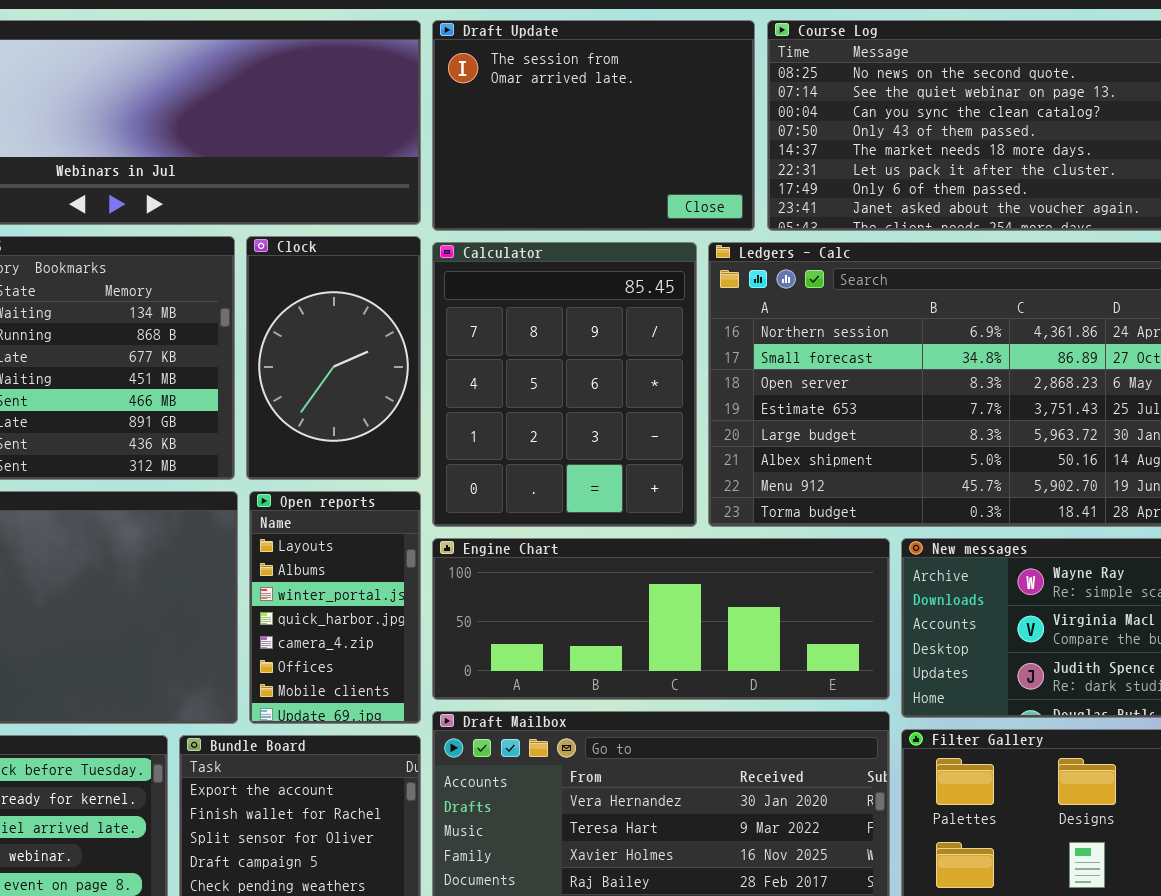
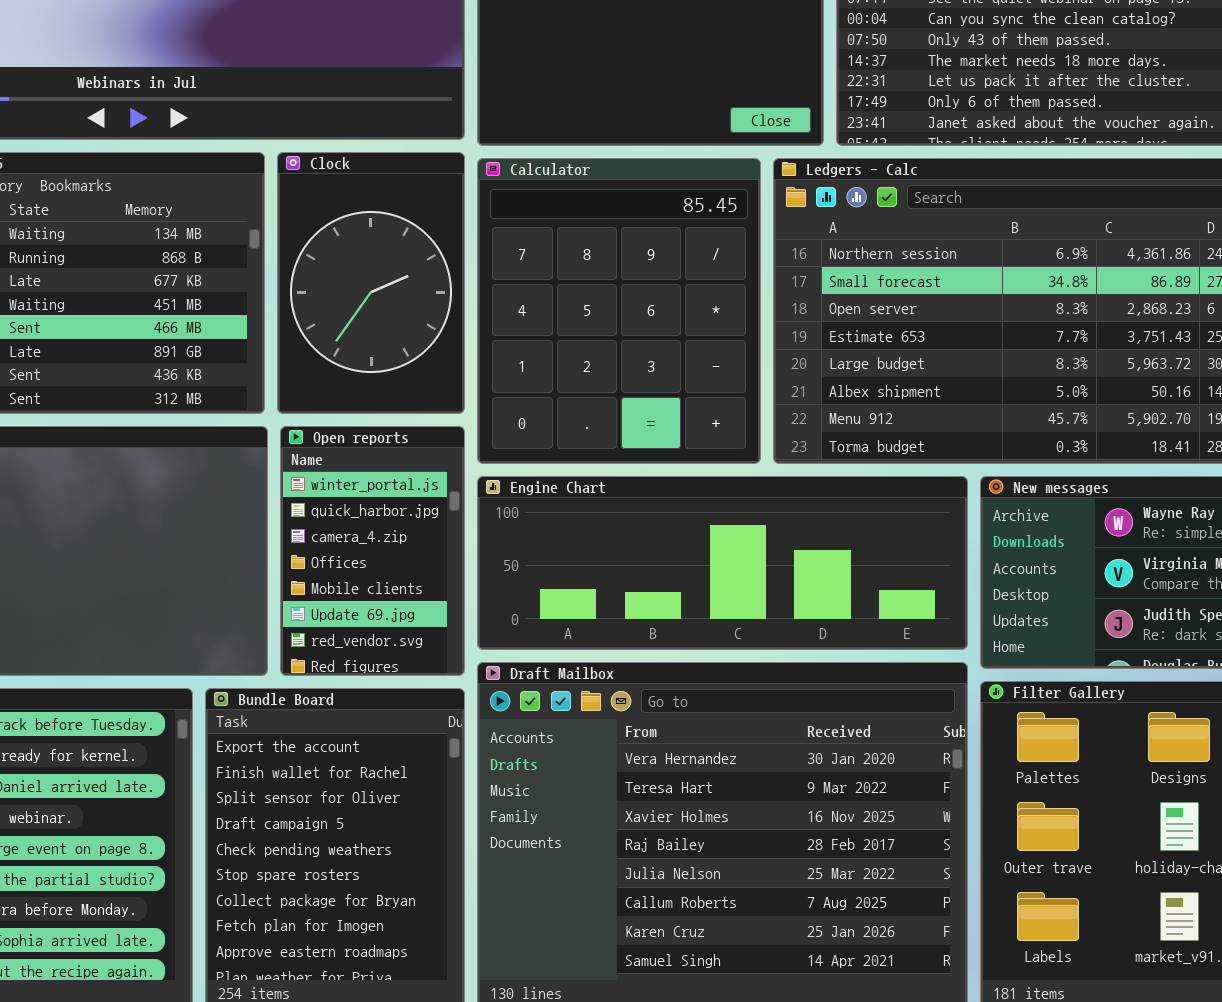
Open reports: [249,491,421,724] -> [280,426,465,676], scrolled down 2 rows

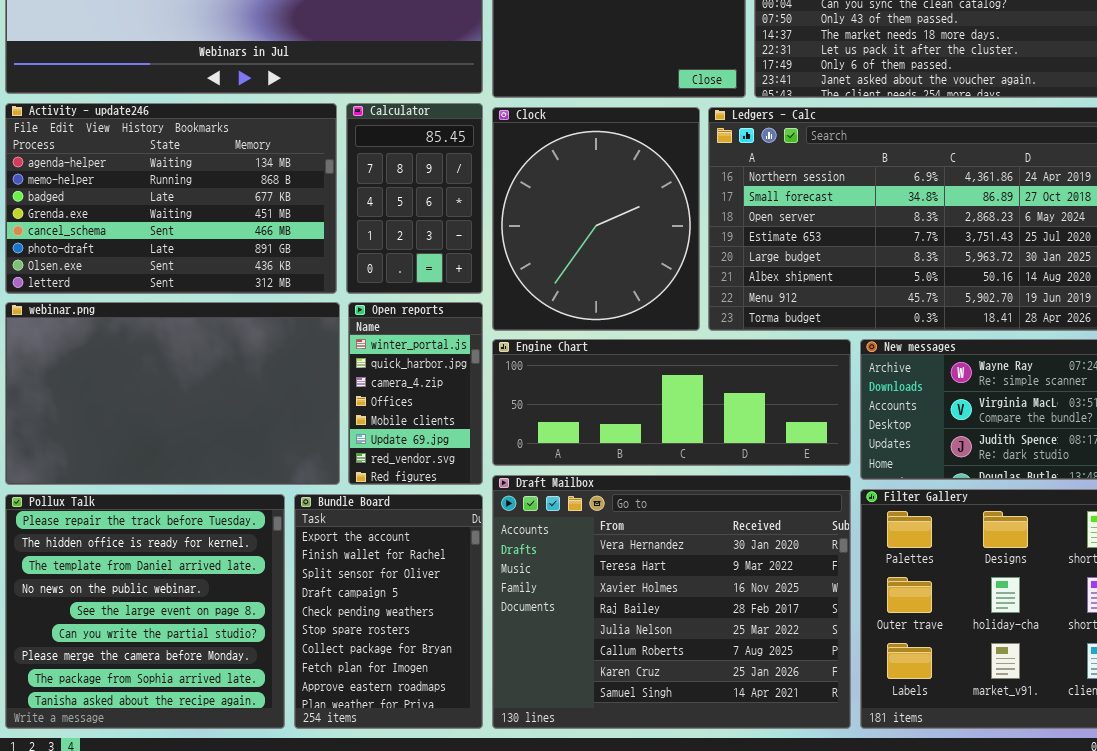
Clock: [277,152,465,414] -> [492,107,700,331], moved, resized
Calculator: [477,158,761,464] -> [346,103,483,294], moved, resized

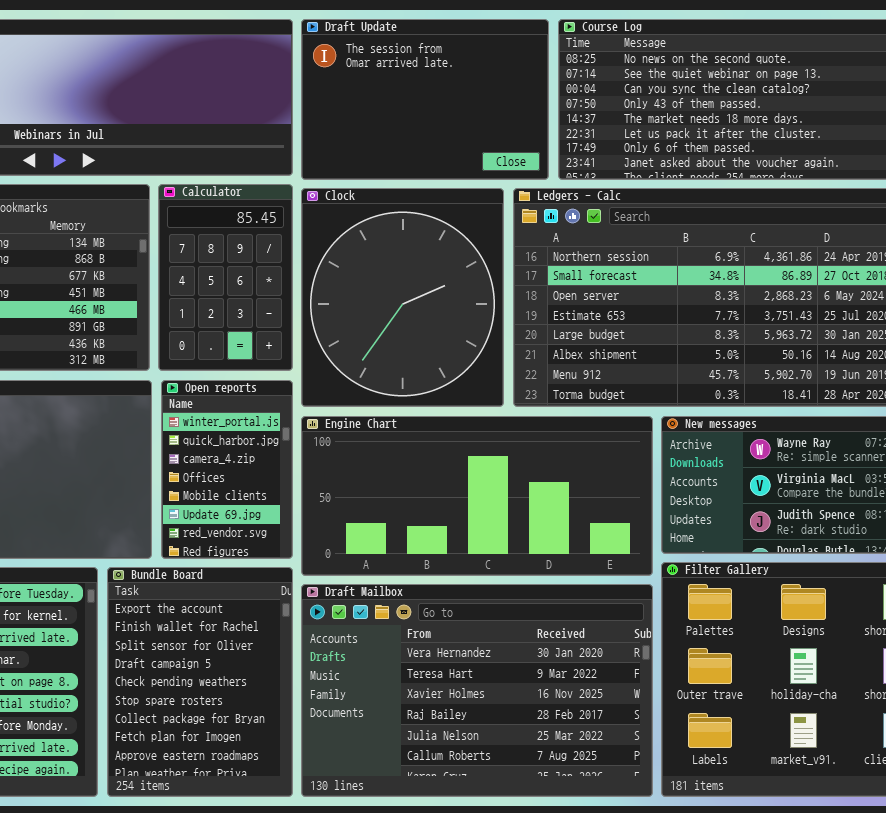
Engine Chart: [492,339,851,466] -> [301,416,653,576], resized
Draft Mailbox: [492,475,851,729] -> [301,584,653,797], resized

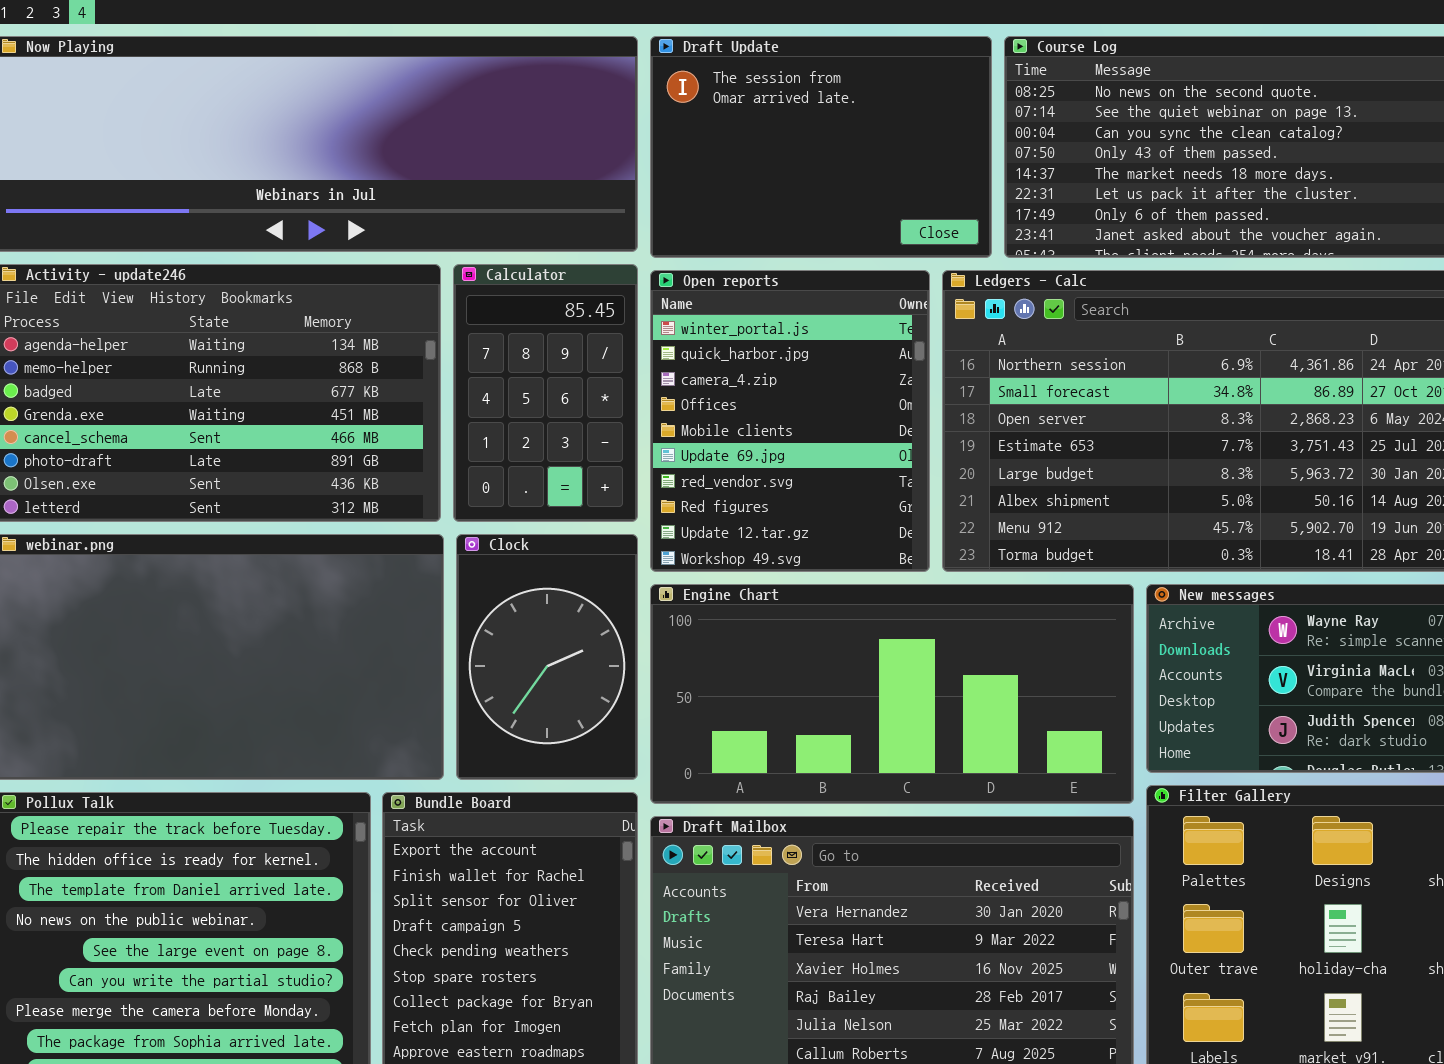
Clock: [301,188,504,407] -> [456,534,638,780], moved, resized
Open reports: [161,380,293,559] -> [650,270,930,572], moved, resized

